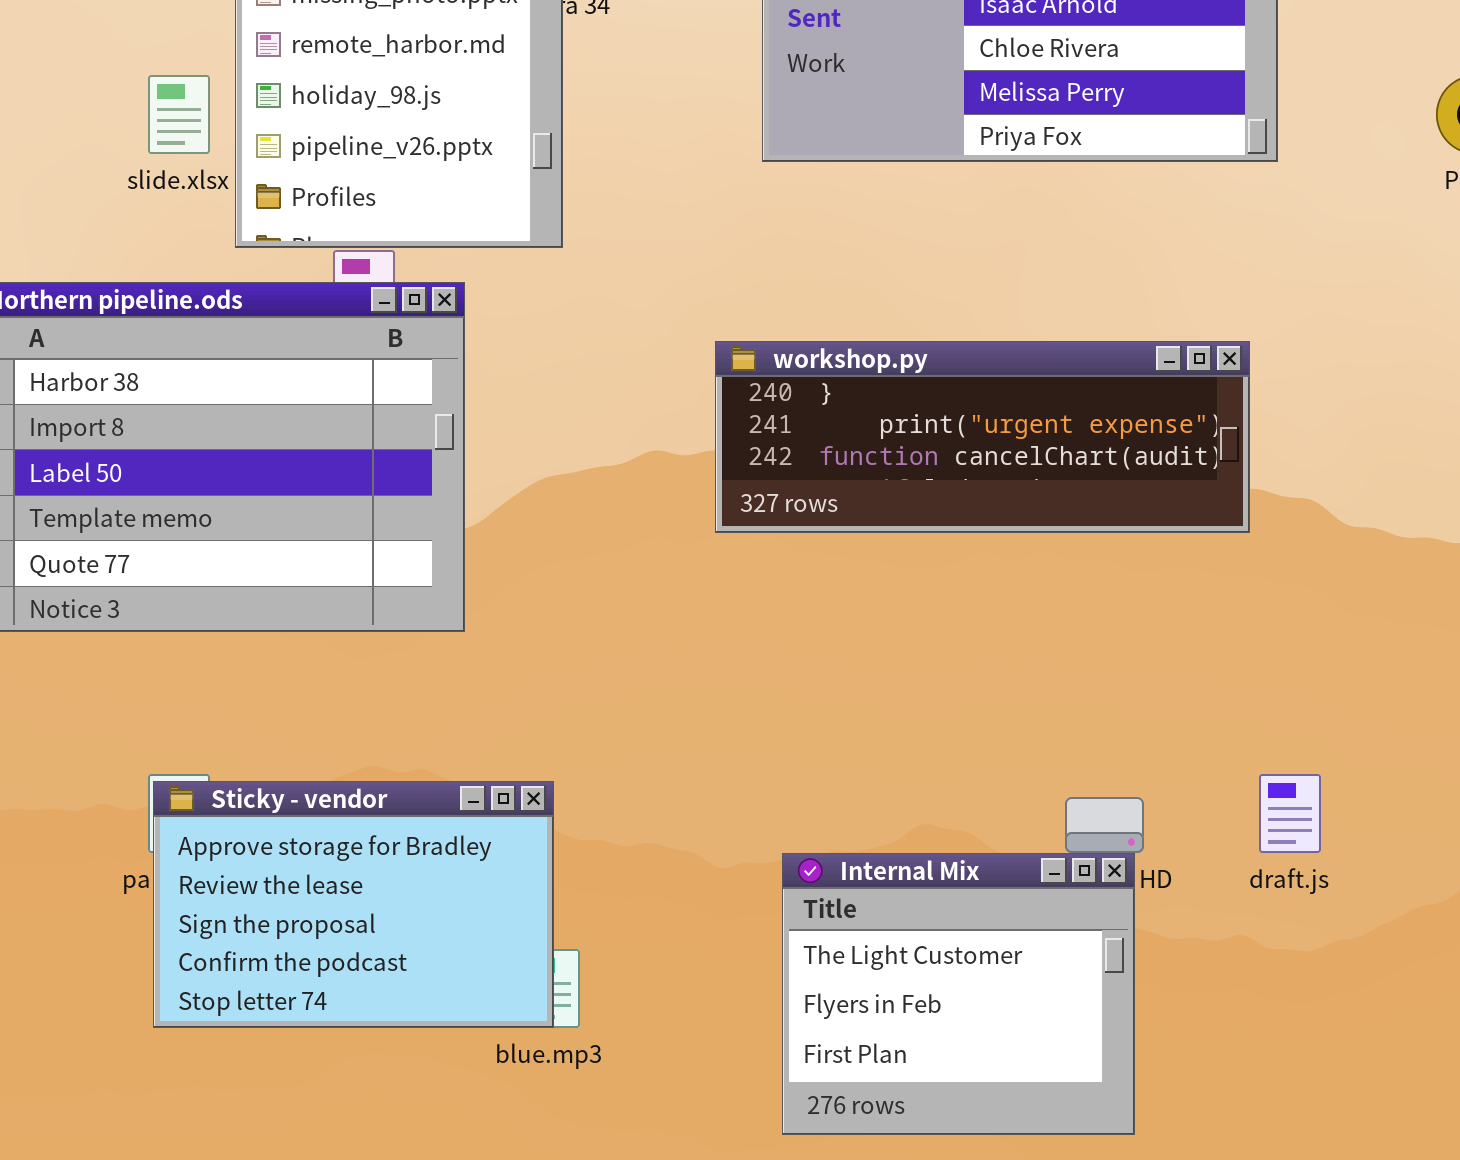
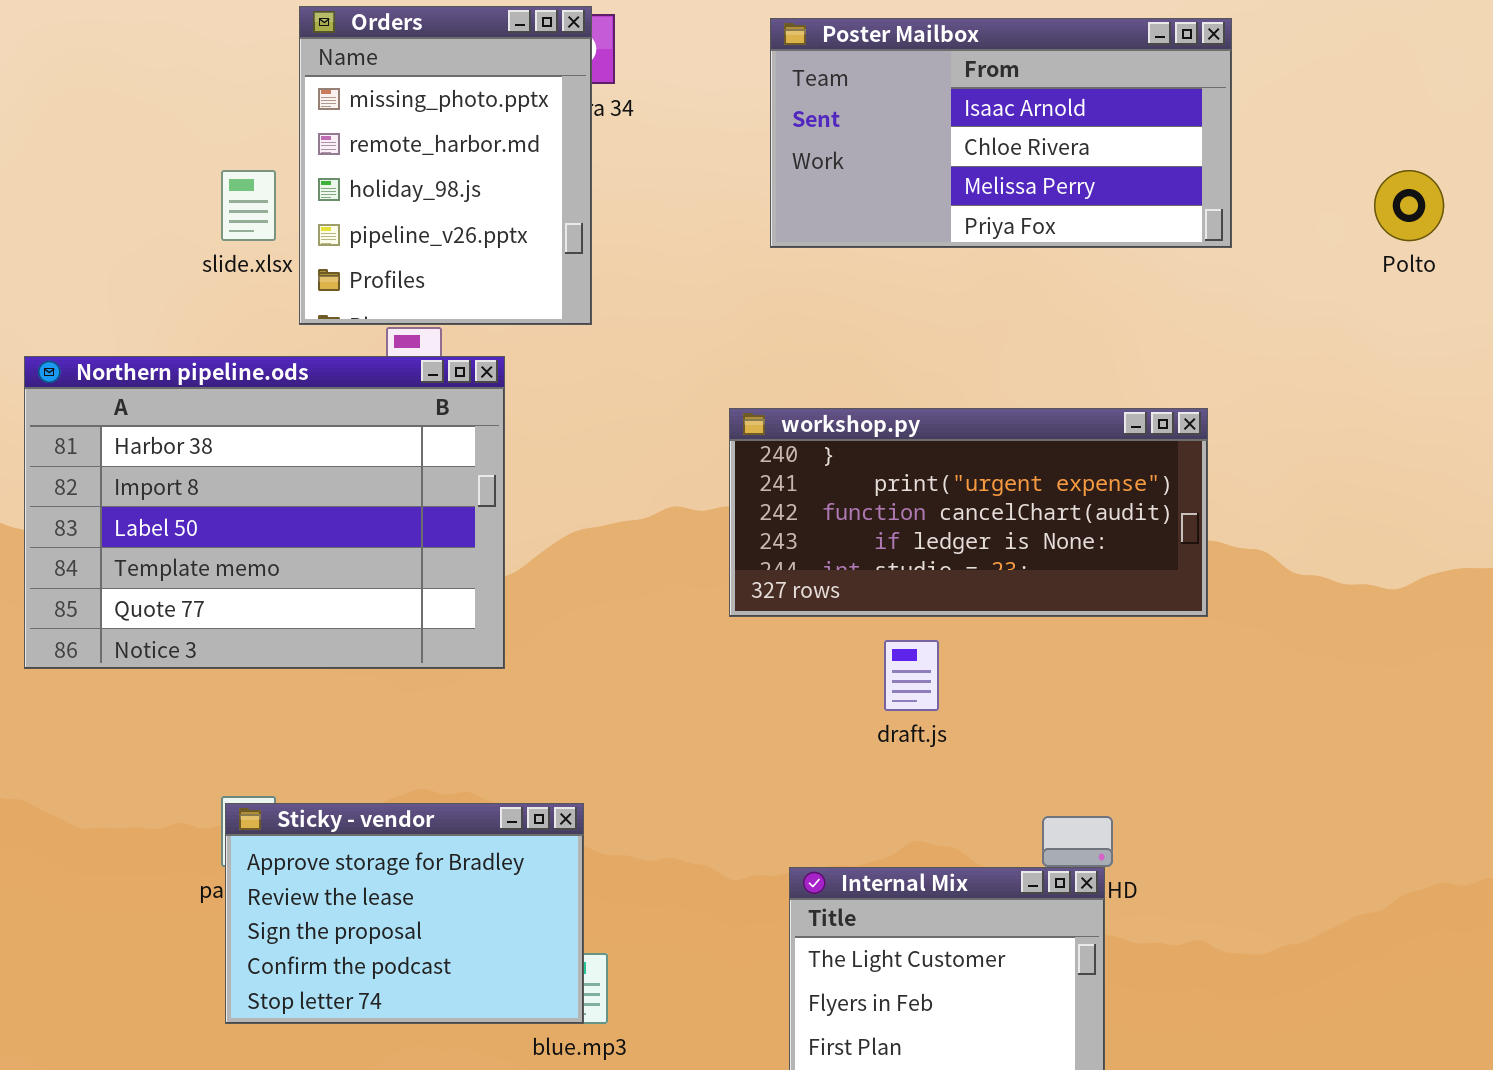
workshop.py: [715,341,1250,533] -> [729,408,1208,617], resized
draft.js: [1259,774,1321,853] -> [884,640,939,711], moved

